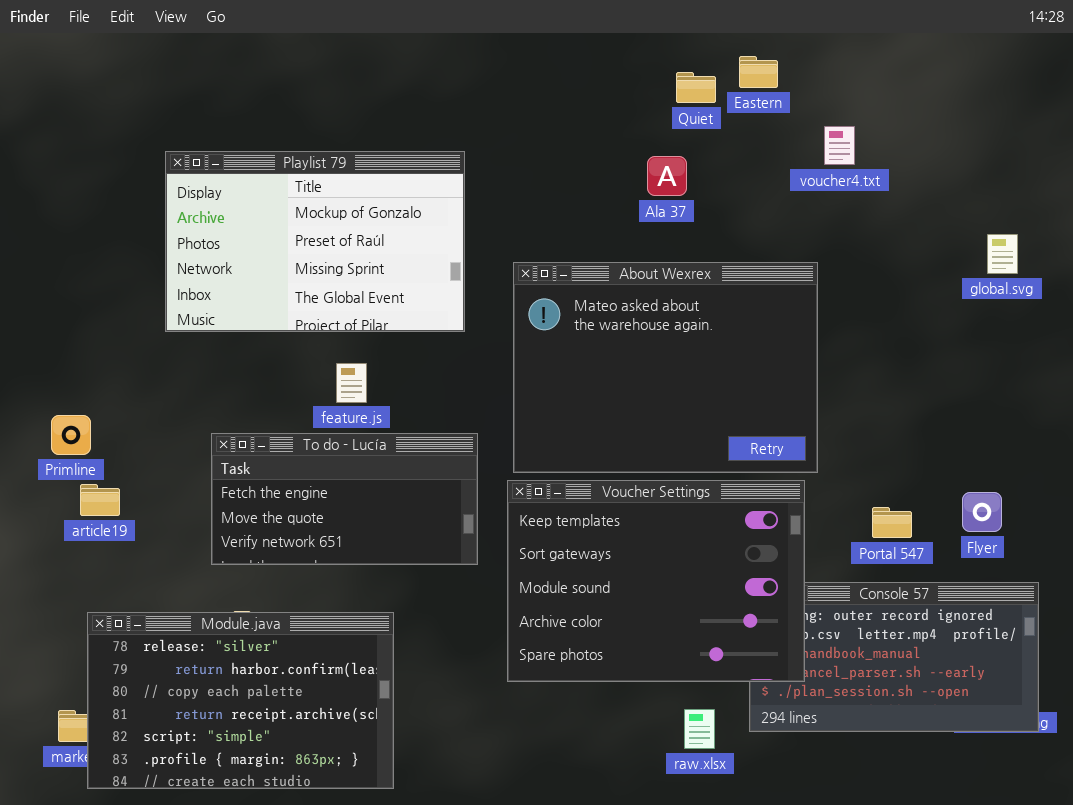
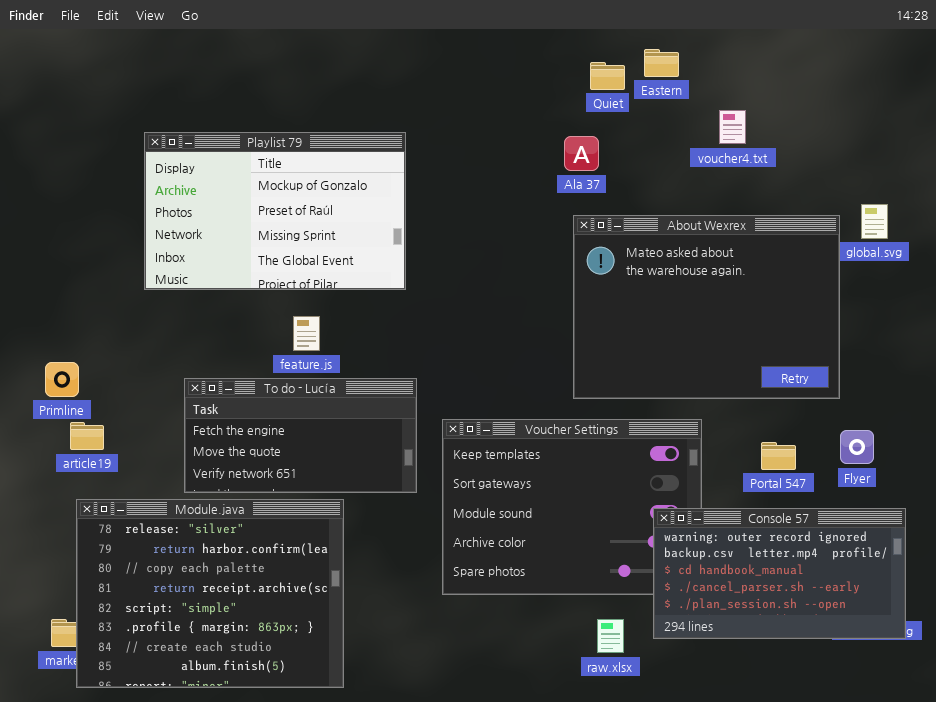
About Wexrex: [513,262,818,473] -> [573,215,840,399], moved
Console 57: [749,582,1039,732] -> [653,508,906,639], raised
Module.java: [87,612,394,789] -> [76,499,344,688], resized

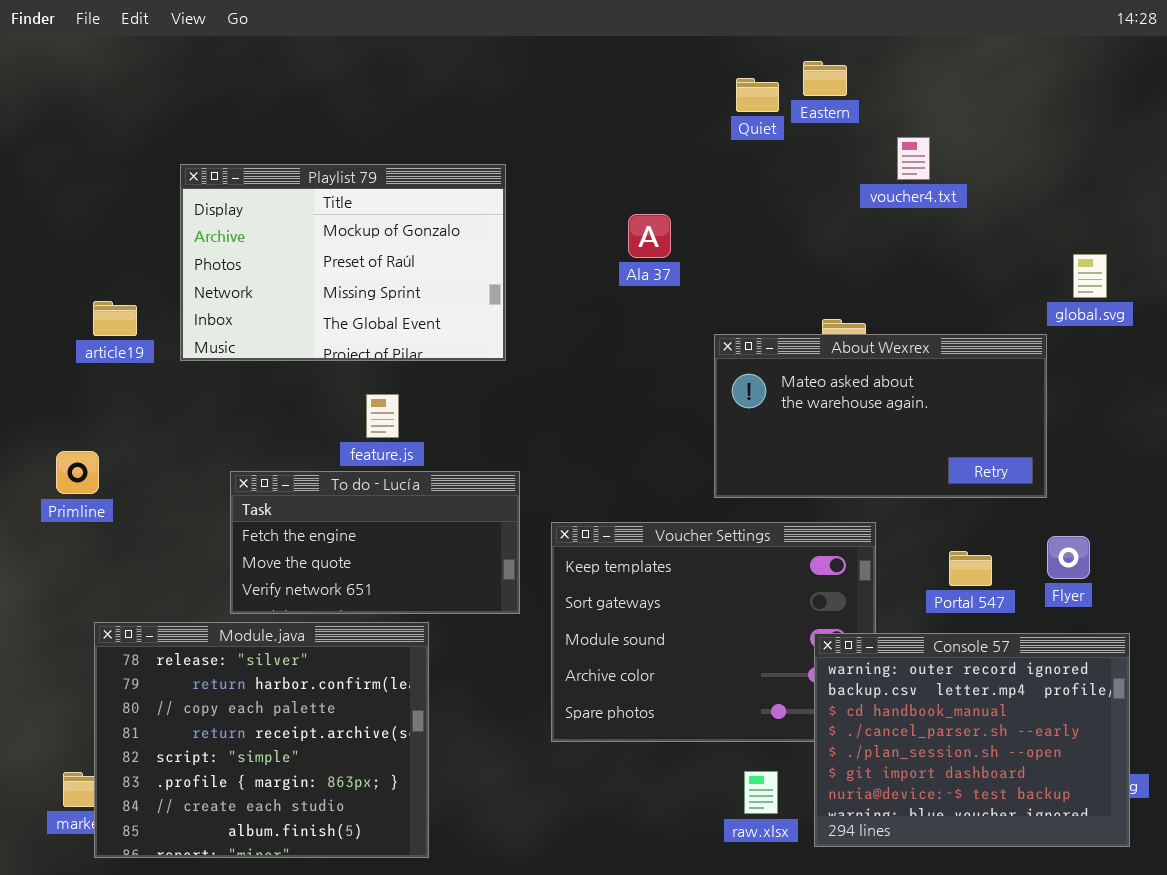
Ala 37: [564,136,599,171] -> [628,214,671,258], moved
About Wexrex: [573,215,840,399] -> [714,334,1047,498], resized
article19: [70,422,104,450] -> [93,301,137,336], moved
Console 57: [653,508,906,639] -> [814,633,1130,847], resized

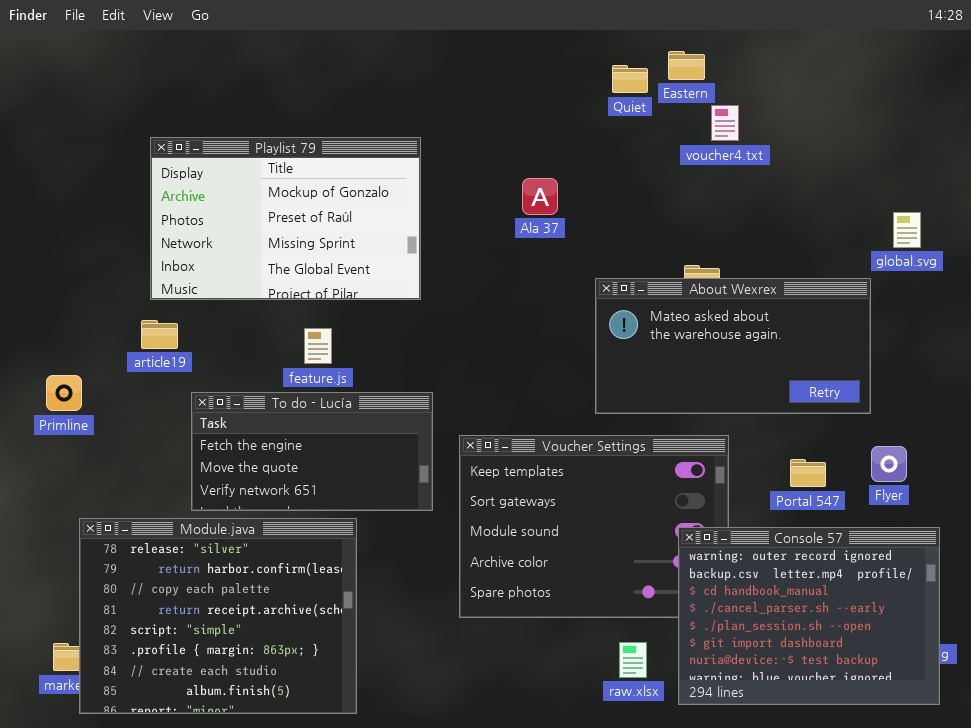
voucher4.txt: [897,137,930,180] -> [711,105,739,141], moved
article19: [93,301,137,336] -> [141,320,178,349], moved

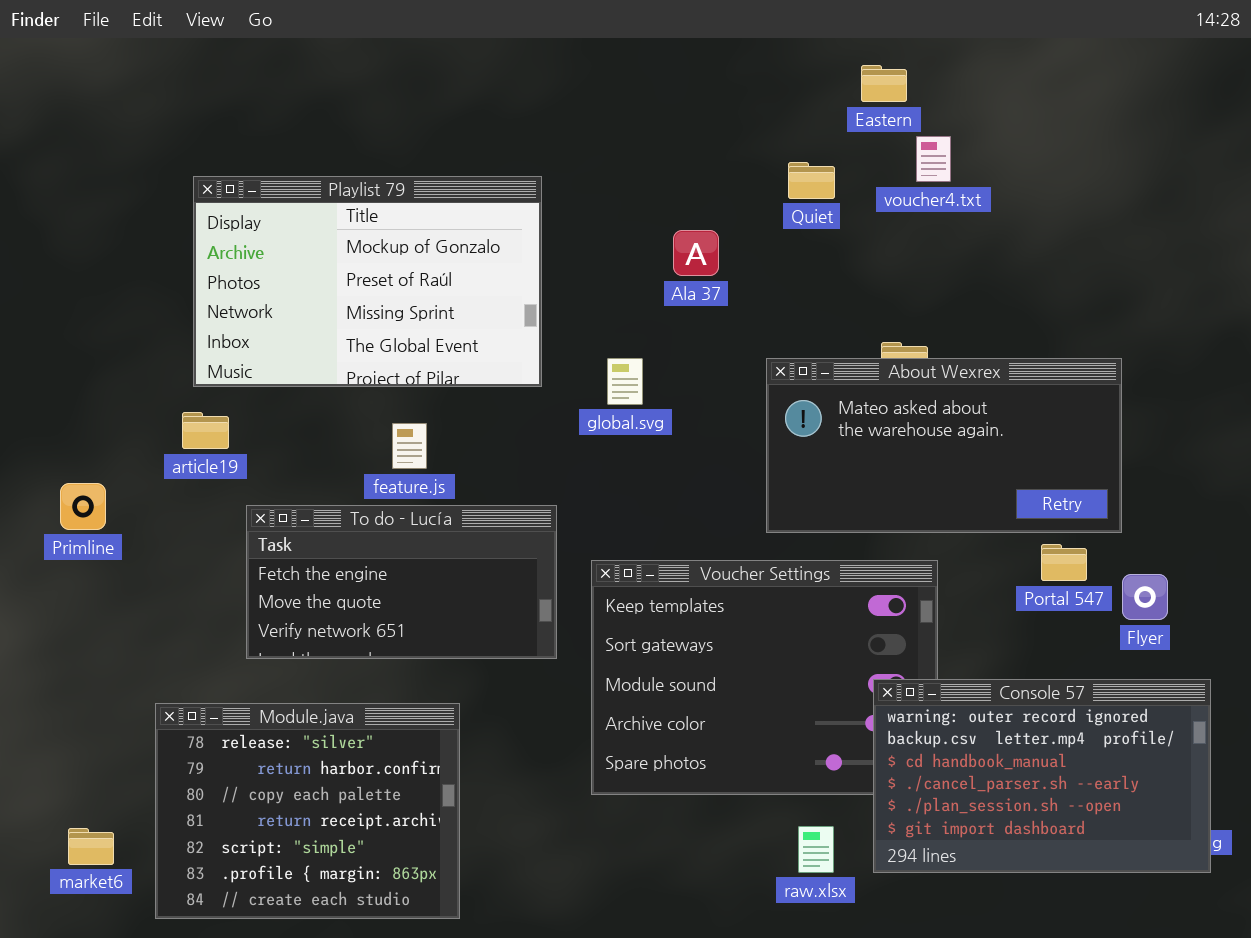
Quiet: [612,65,648,93] -> [788,162,835,199], moved
global.svg: [893,212,921,248] -> [607,358,643,405], moved
Portal 547: [790,459,826,487] -> [1041,544,1087,581], moved
Module.java: [79,518,357,714] -> [155,703,460,919], resized
Console 57: [678,527,940,705] -> [873,679,1211,873], resized

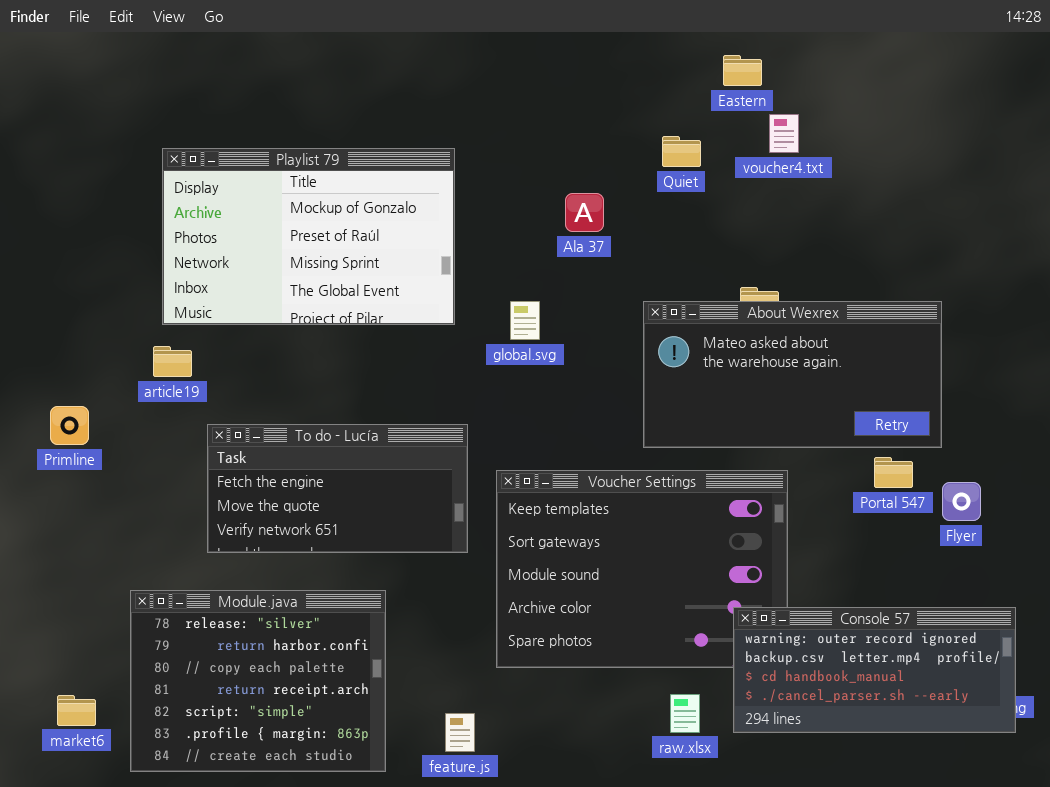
feature.js: [392,423,427,469] -> [445,713,475,752], moved
Console 57: [873,679,1211,873] -> [733,607,1016,733], resized

